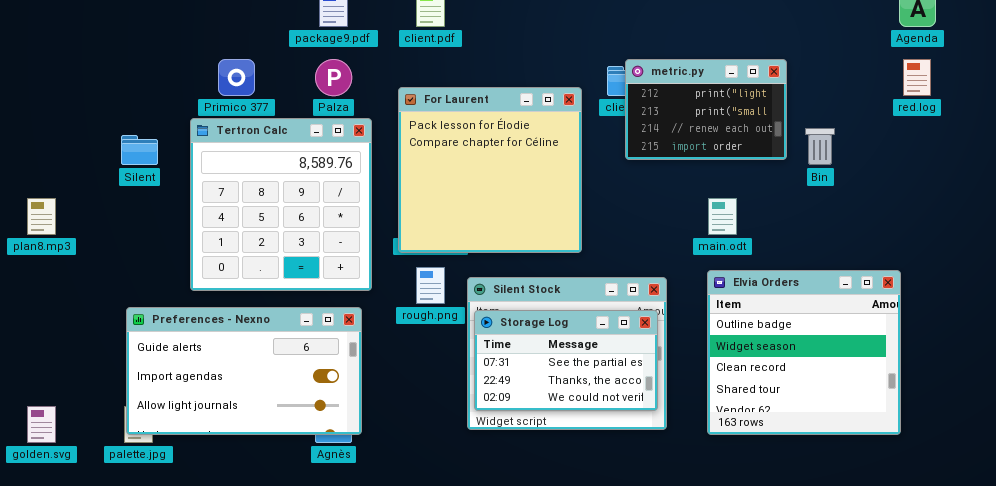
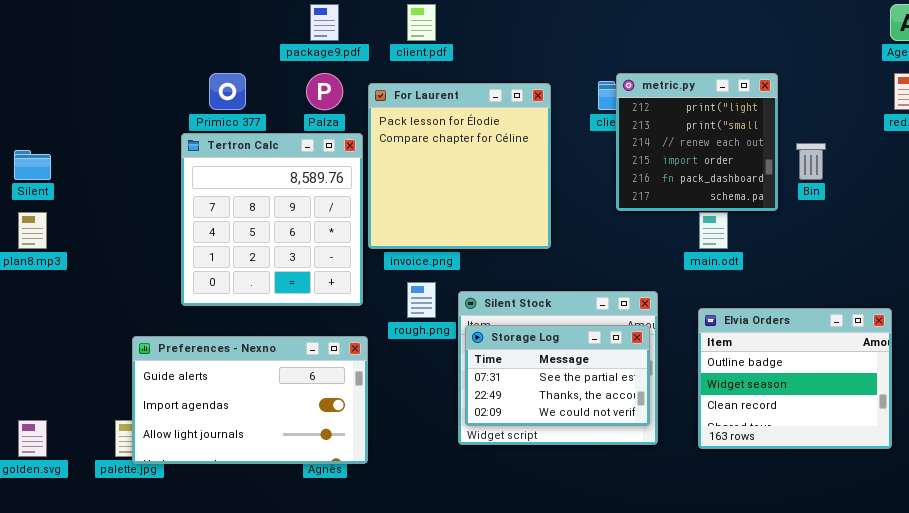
metric.py: [625,59,787,160] -> [616,73,778,211], resized
For Laurent: [398,87,582,253] -> [368,83,551,249], moved
Silent: [121,135,158,165] -> [14,150,51,180], moved
Elvia Orders: [707,270,901,435] -> [698,308,892,449], resized
Preferences - Nexno: [126,307,362,435] -> [132,336,368,464], moved

